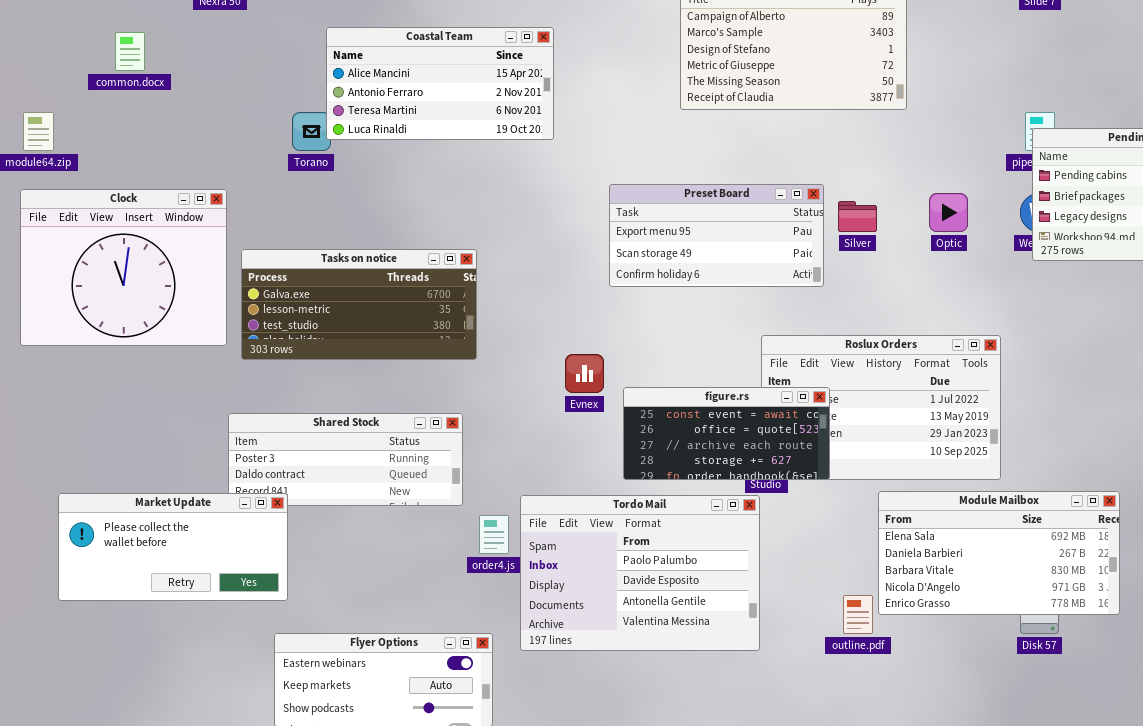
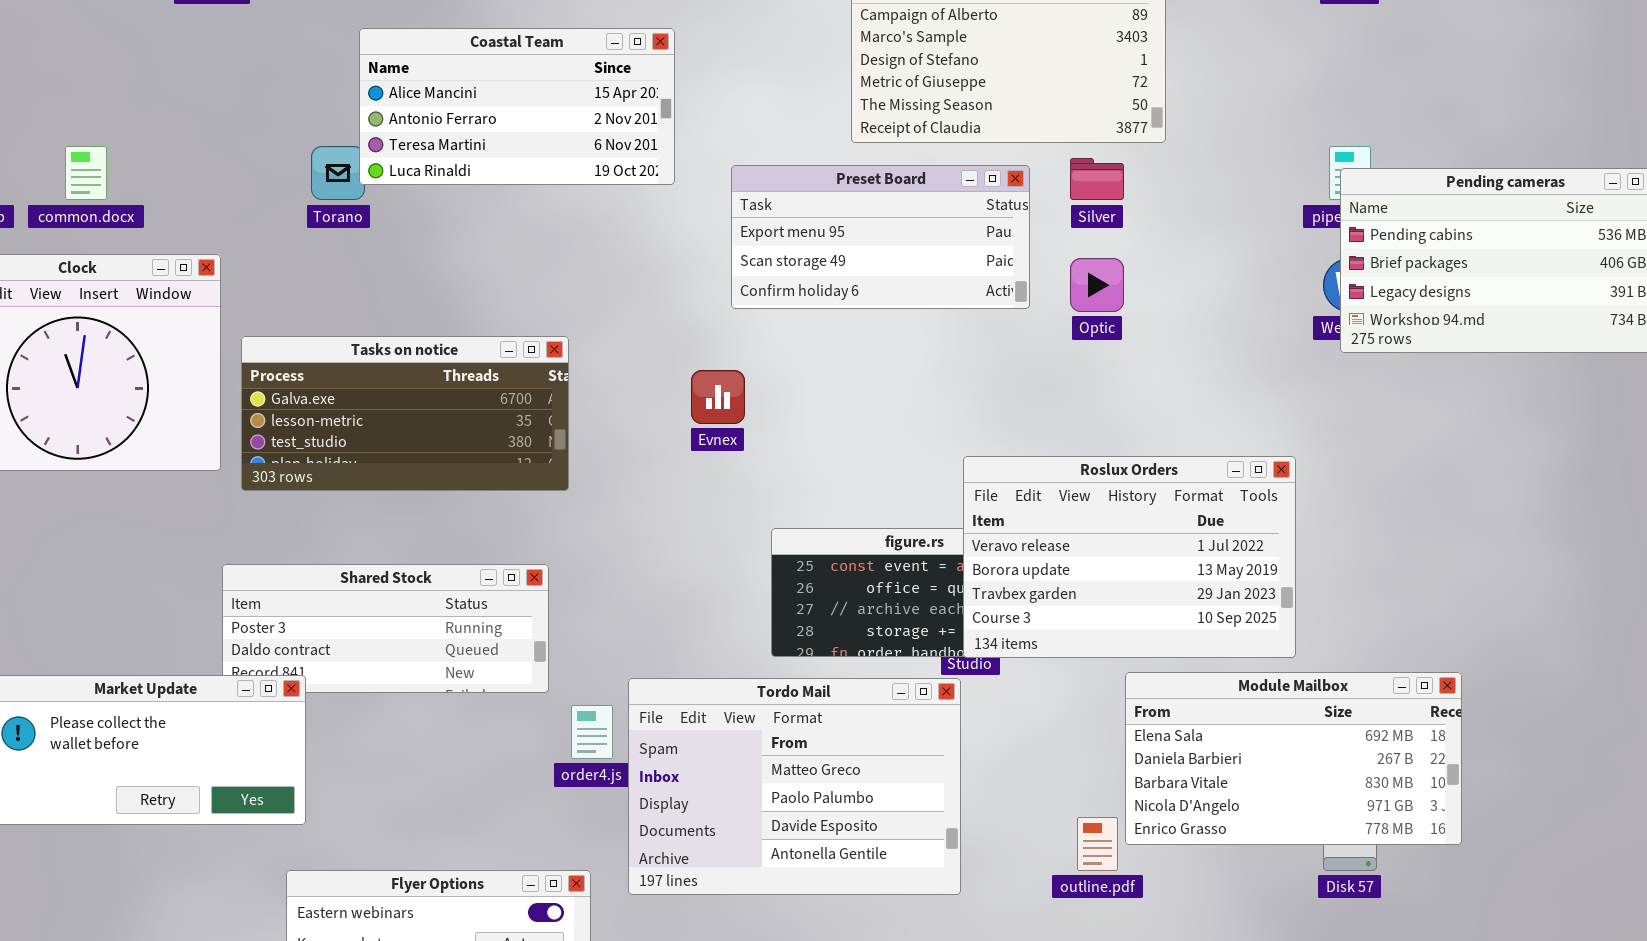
common.docx: [115,32,145,71] -> [65,146,107,200], moved
Preset Board: [609,184,824,287] -> [731,165,1030,309], moved
Optic: [929,193,968,232] -> [1070,258,1124,312], moved
Silver: [838,201,877,232] -> [1070,158,1124,200], moved
Roslux Orders: [761,335,1001,480] -> [963,456,1296,658], raised
Evnex: [565,354,604,393] -> [691,370,745,424], moved
Tordo Mail: [520,495,760,651] -> [628,678,961,895], scrolled up 1 row

